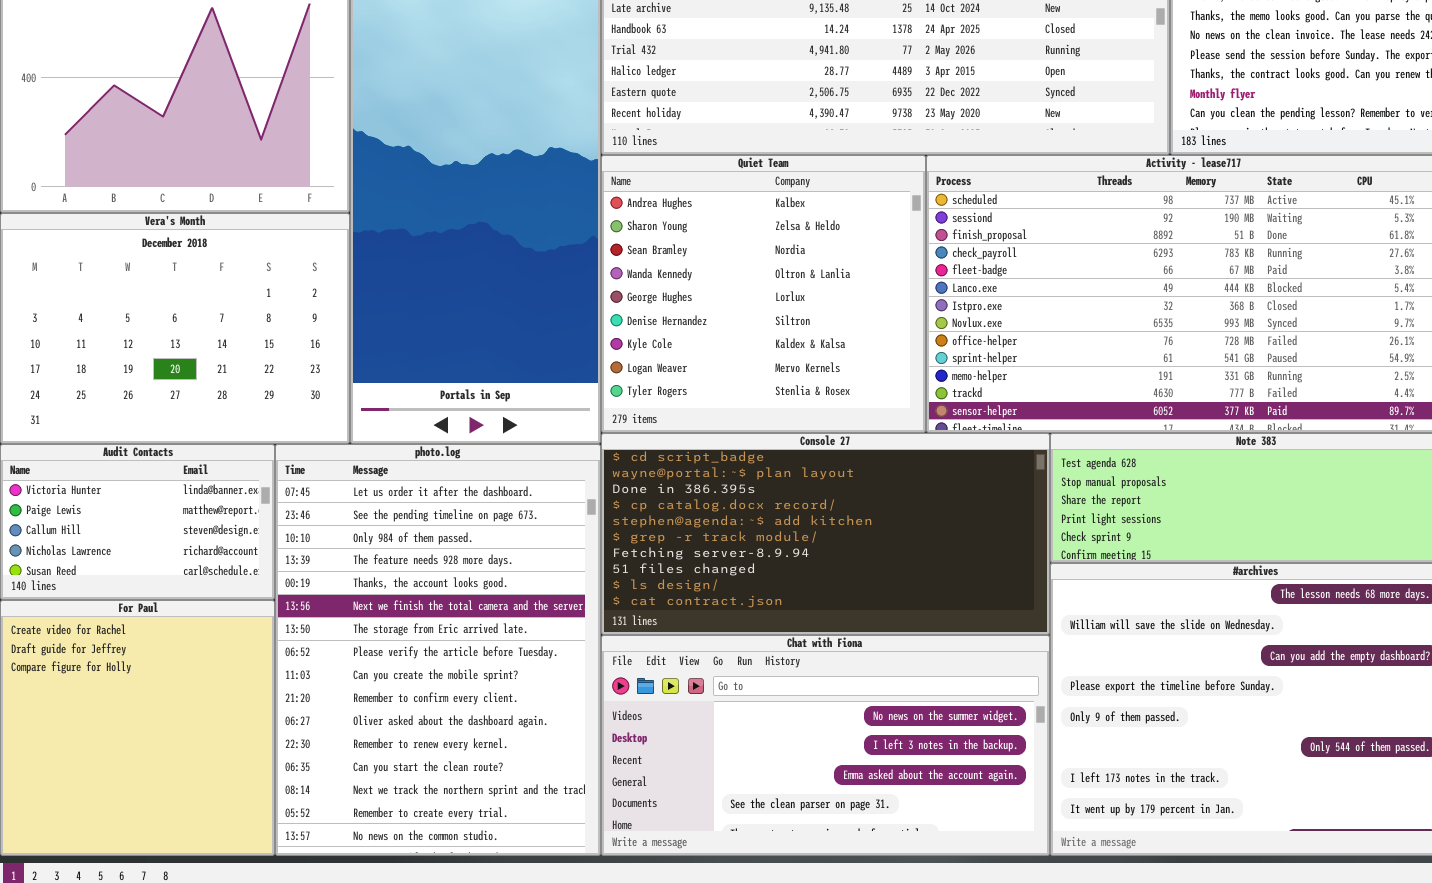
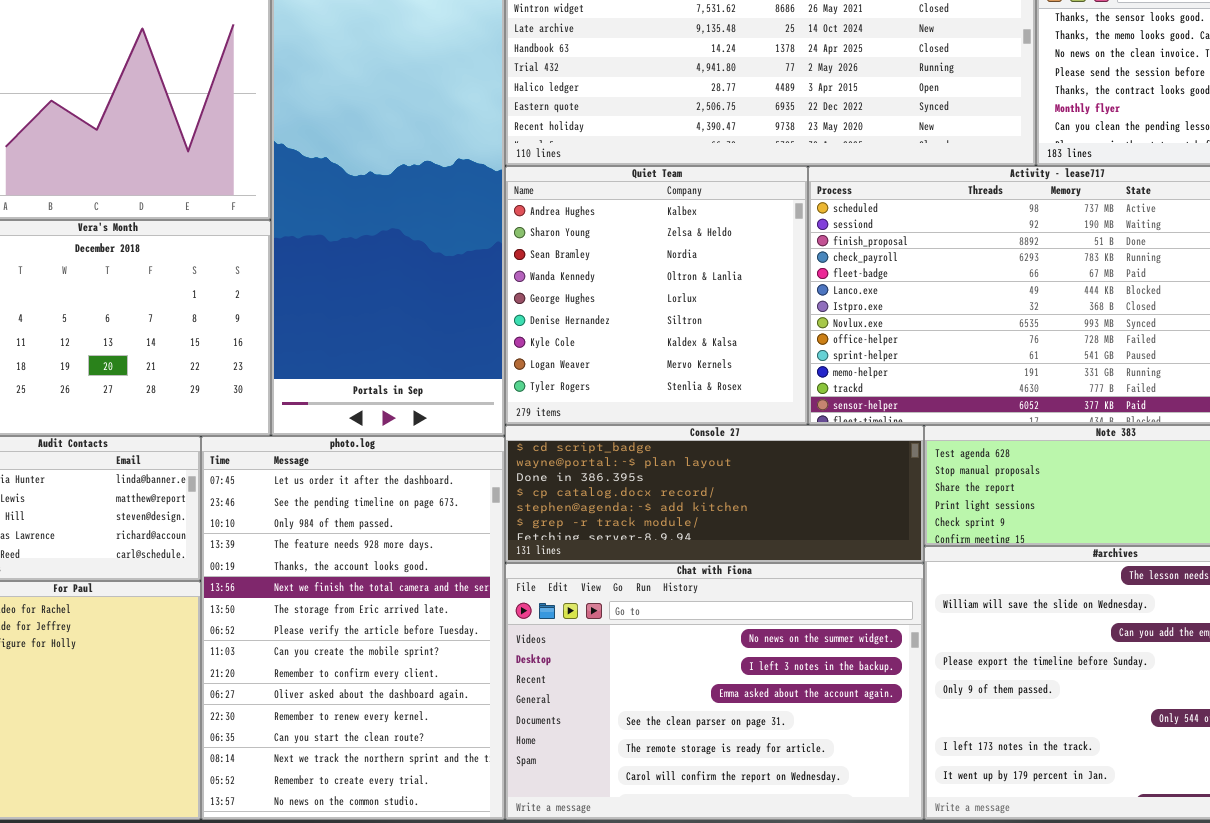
Console 27: [601,433,1050,635] -> [505,425,924,563], resized
Chat with Fiona: [601,635,1050,856] -> [505,563,924,820], resized

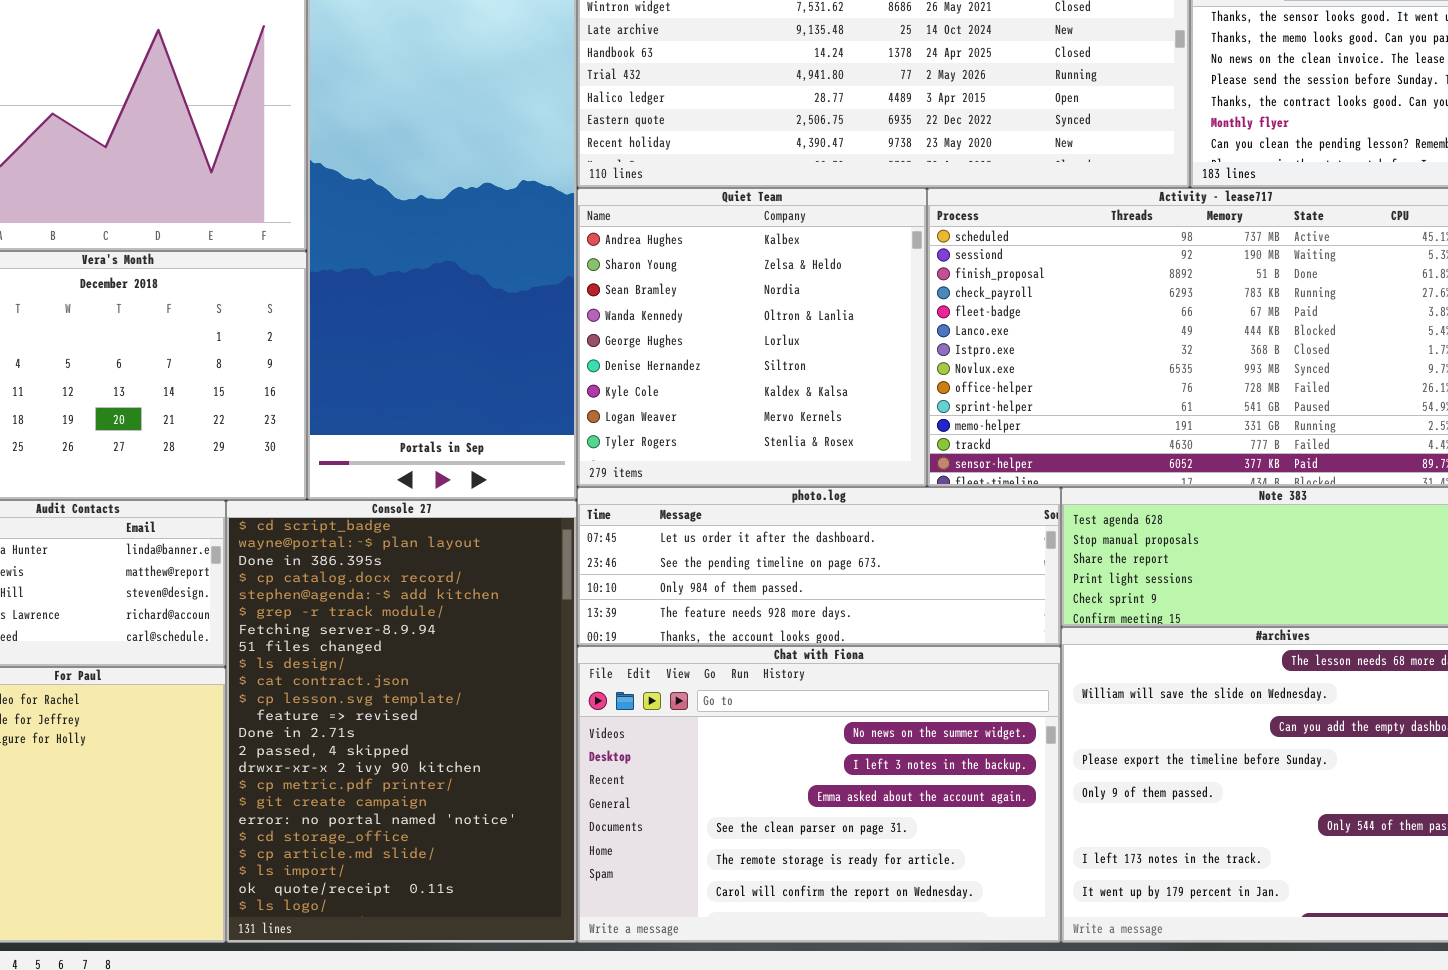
Console 27: [505,425,924,563] -> [226,500,577,943], moved, resized
photo.log: [201,436,505,820] -> [577,487,1061,646], moved, resized

